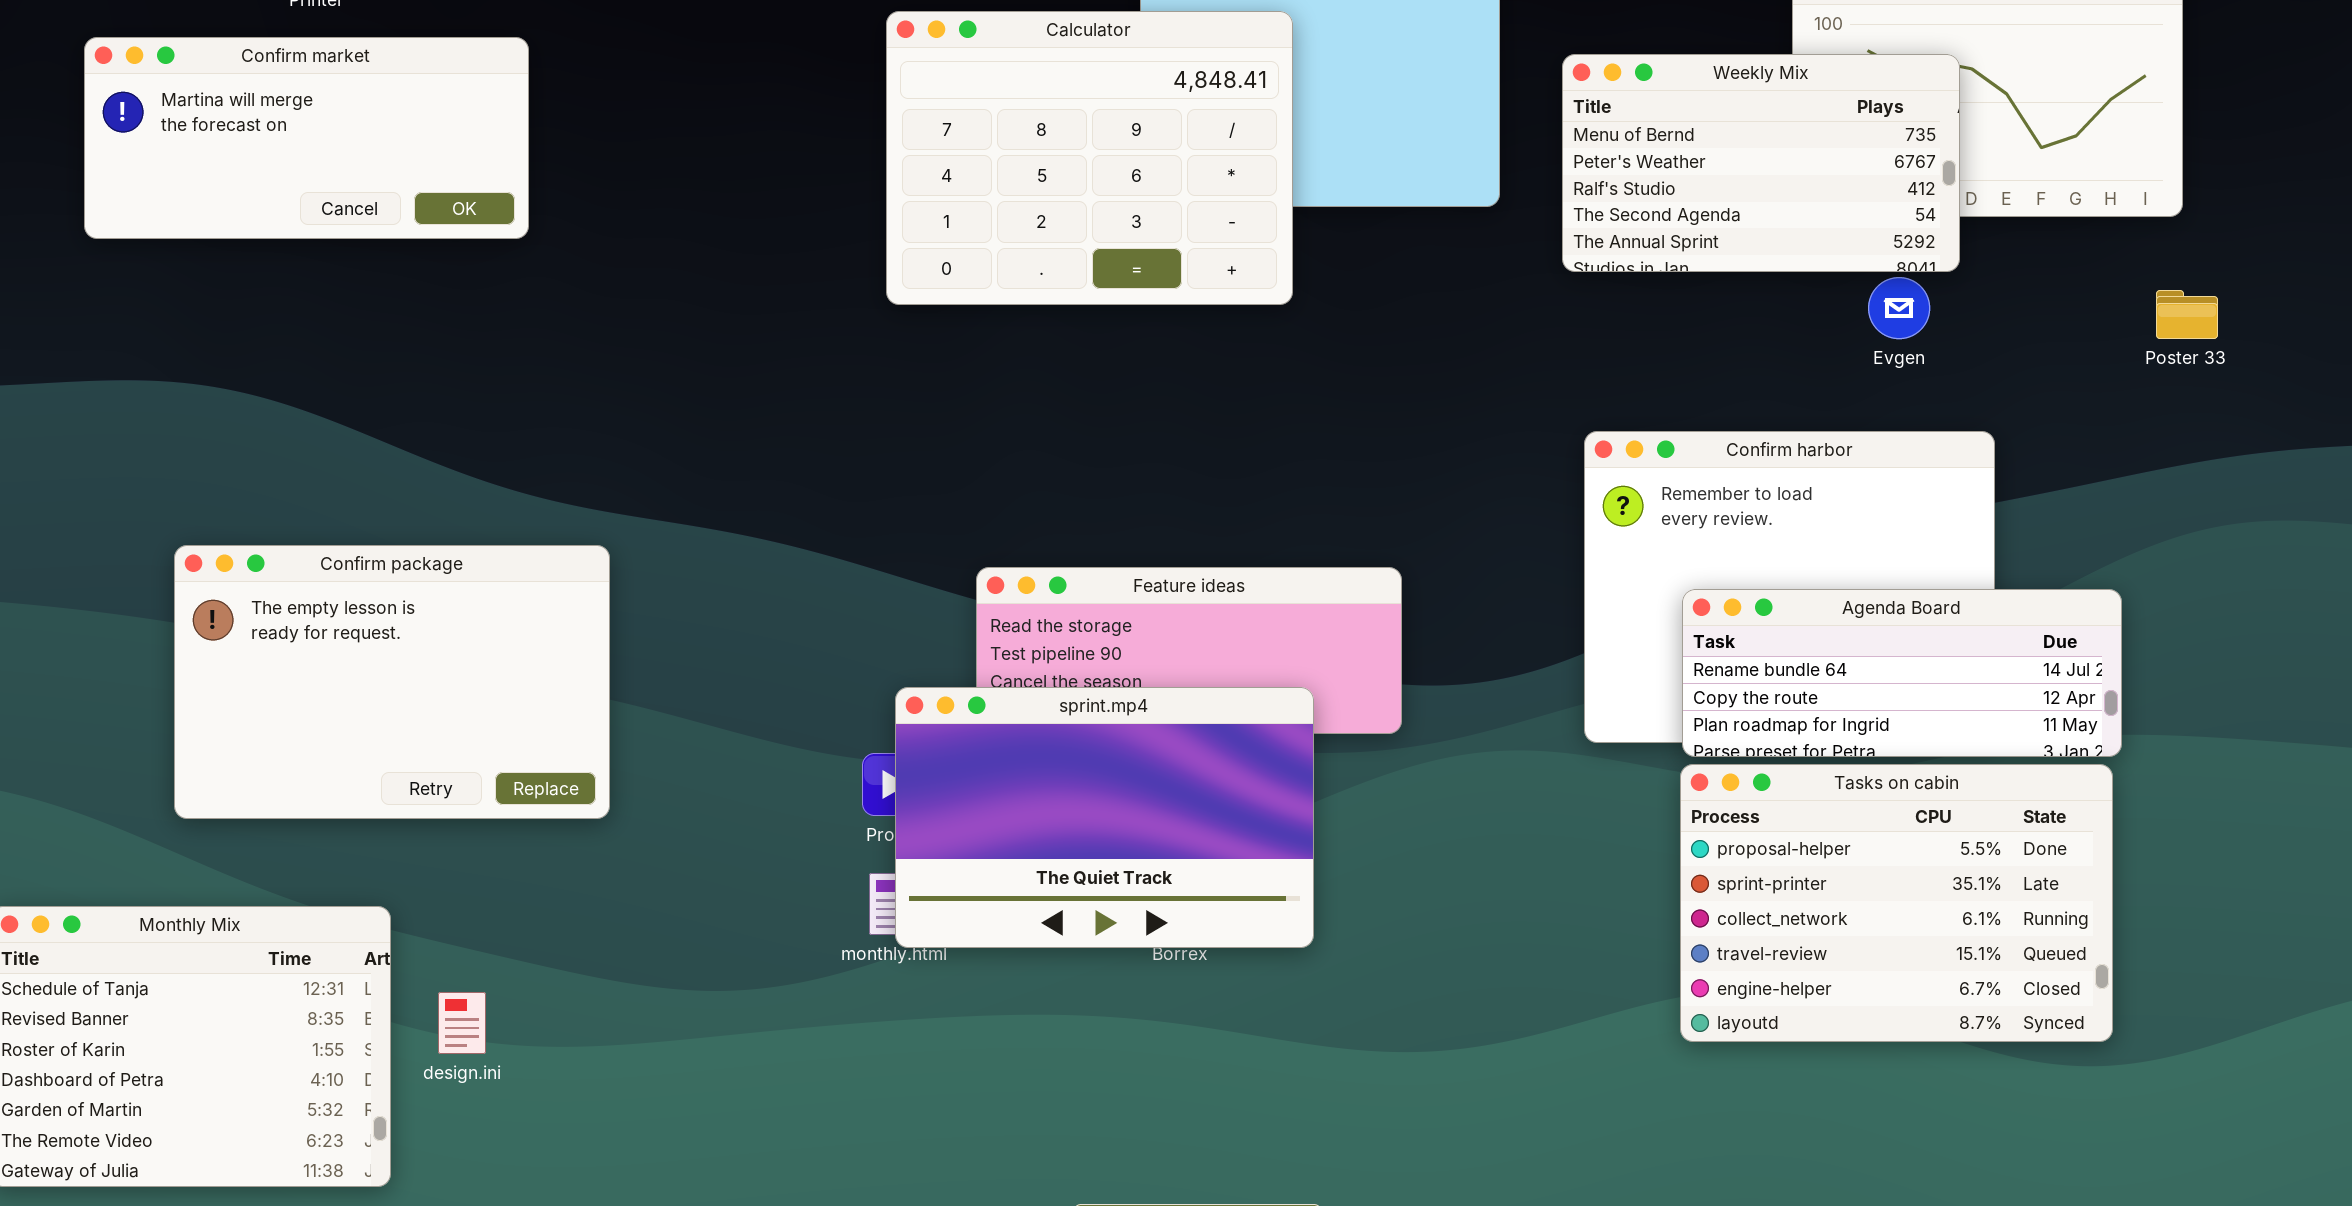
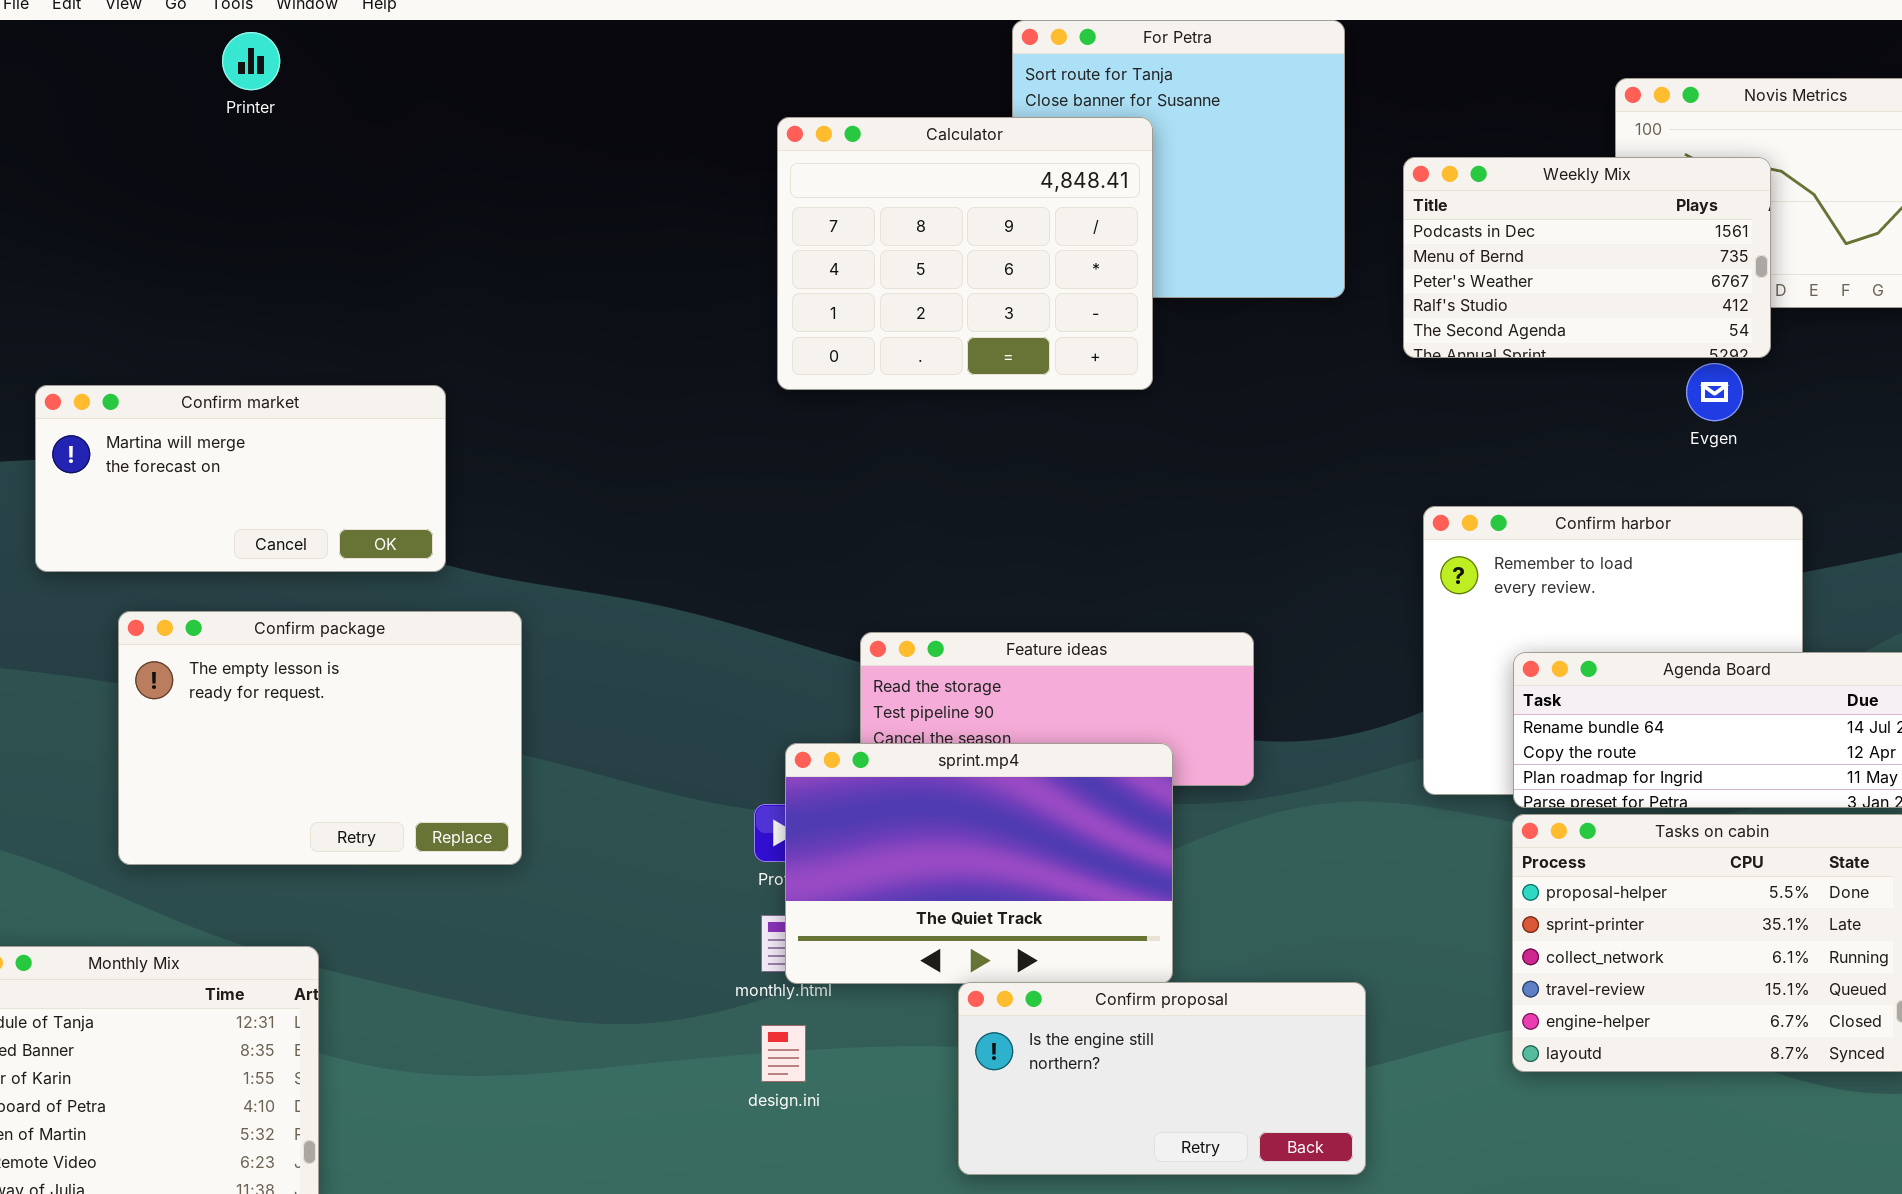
Confirm market: [84,37,529,239] -> [35,385,446,572], moved
Weekly Mix: [1562,54,1960,272] -> [1403,157,1771,358], scrolled up 1 row
Confirm proposal: none -> [958,982,1366,1175], opened
design.ini: [438,992,486,1054] -> [761,1025,806,1082], moved

